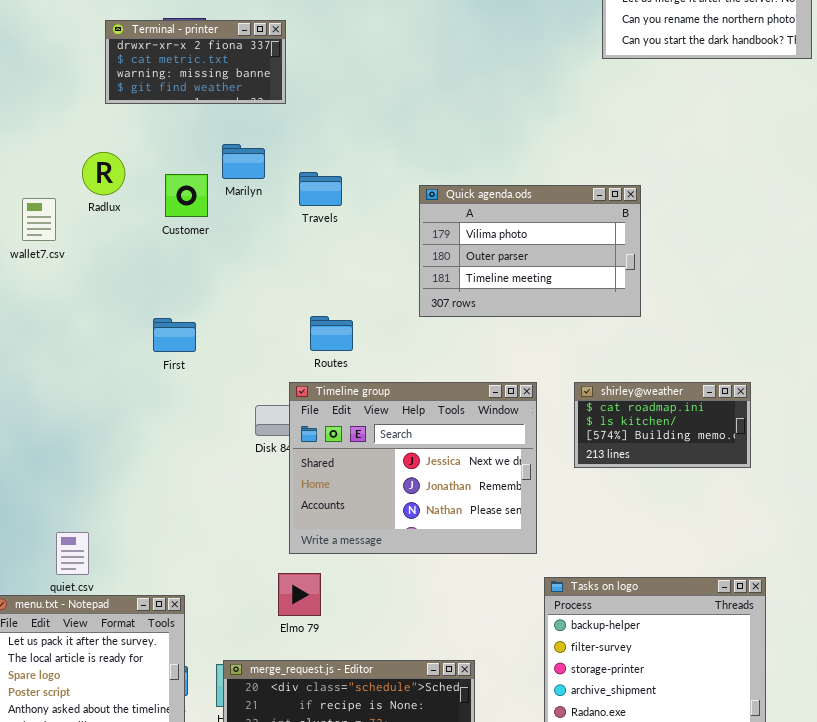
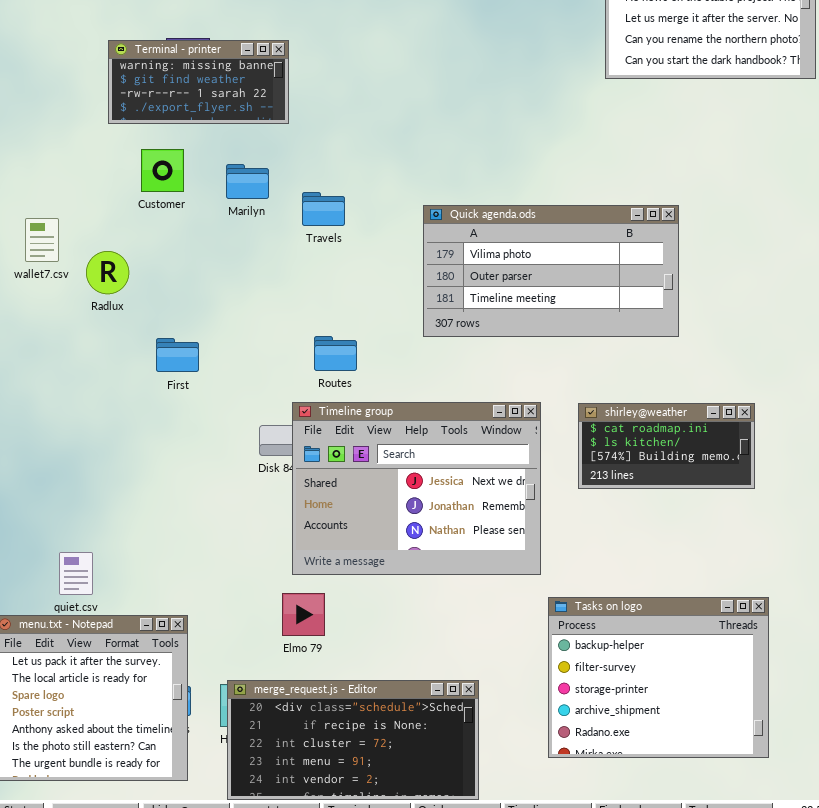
Terminal - printer: [105,20,286,104] -> [108,40,289,124], scrolled down 2 rows
Radlux: [82,152,125,195] -> [86,251,129,294], moved
Customer: [165,174,208,217] -> [141,149,184,192], moved
Quick agenda.ods: [419,185,641,317] -> [423,205,679,337], resized

